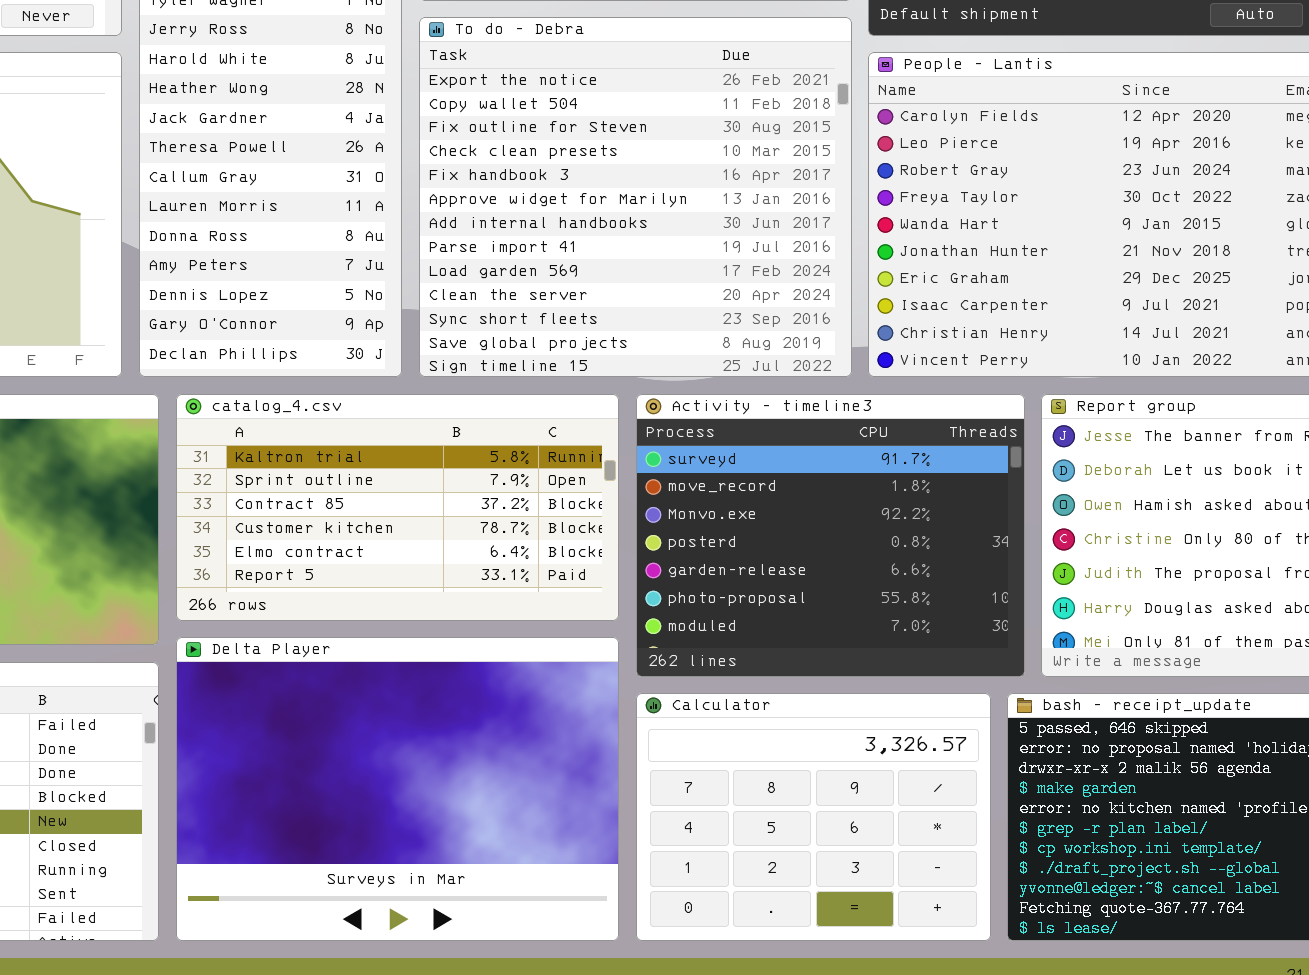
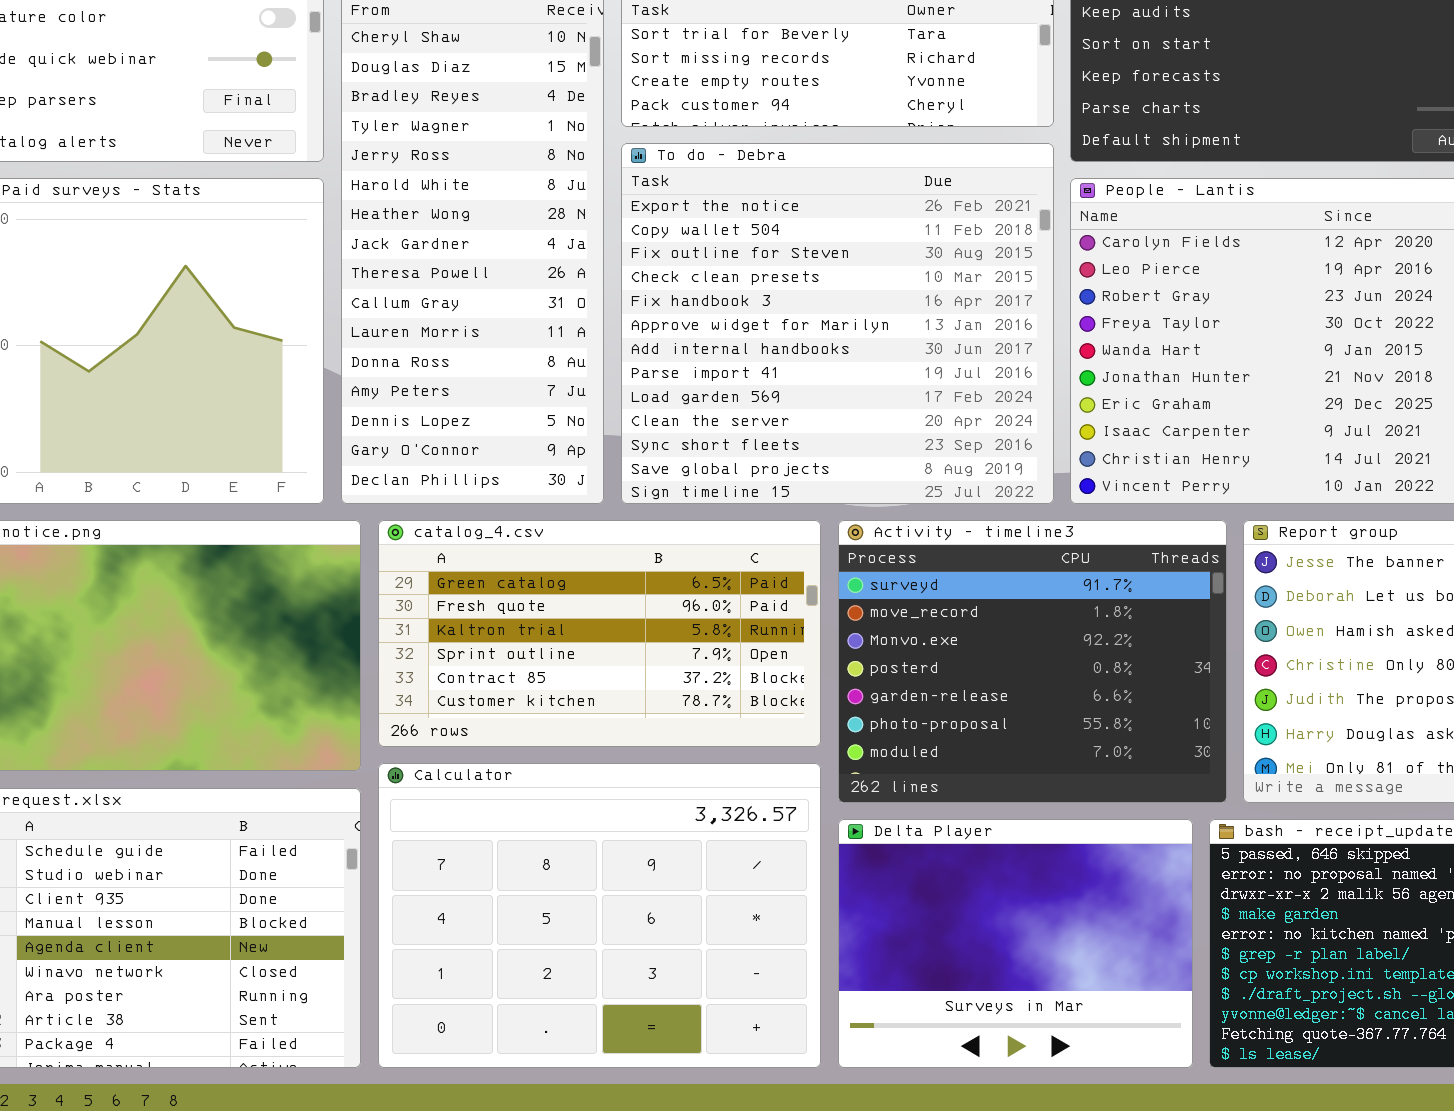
catalog_4.csv: [176,394,619,621] -> [378,520,821,747], scrolled up 2 rows
Delta Player: [176,637,619,941] -> [838,819,1193,1068], moved, resized
Calculator: [636,693,991,941] -> [378,763,821,1068], moved, resized

